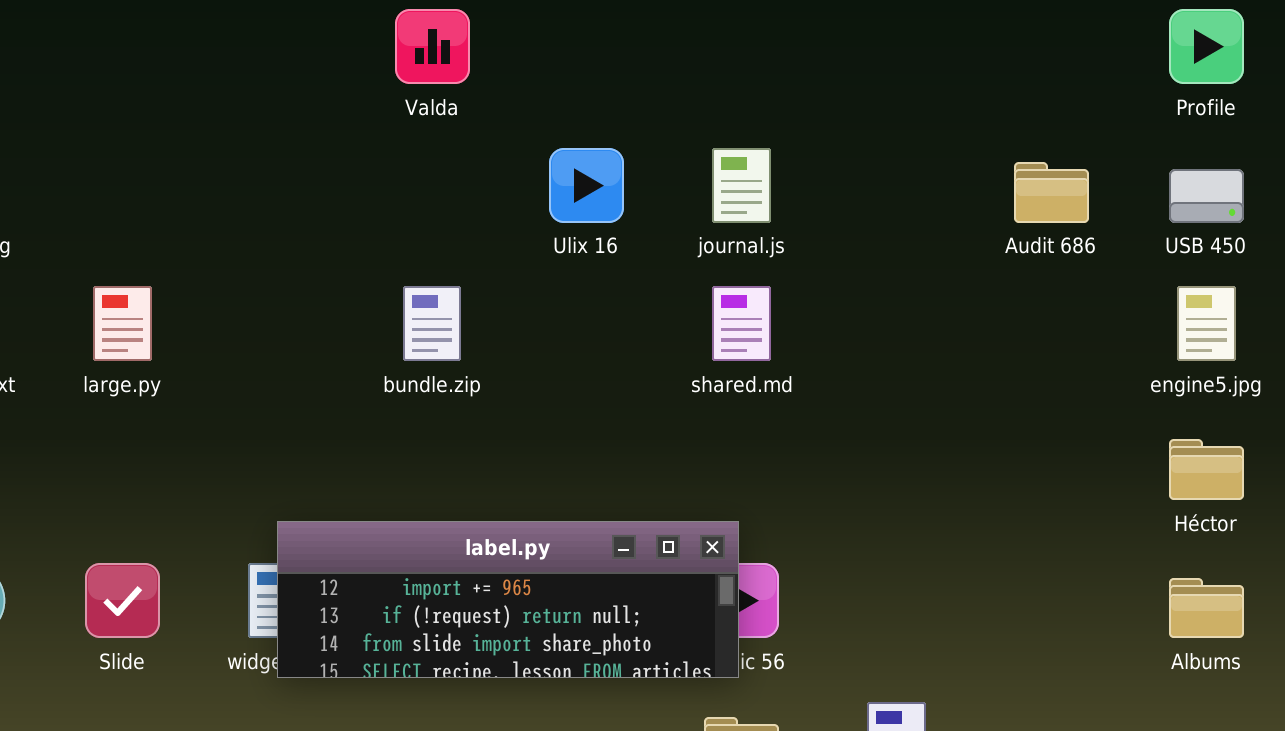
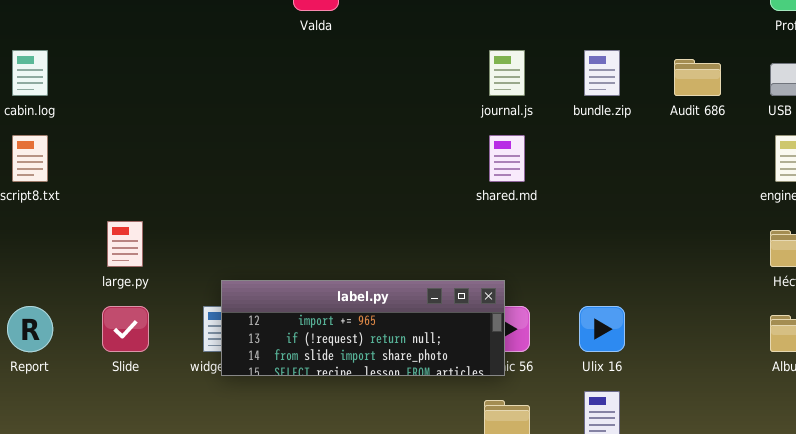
Ulix 16: [549,148,624,223] -> [579,306,625,352], moved
large.py: [93,286,152,361] -> [107,221,143,267], moved
bundle.zip: [403,286,461,361] -> [584,50,620,96], moved

